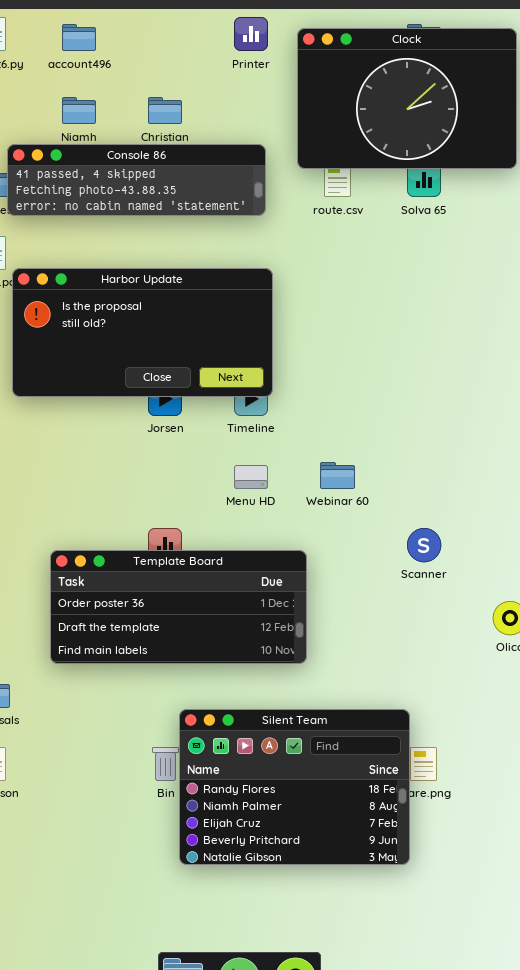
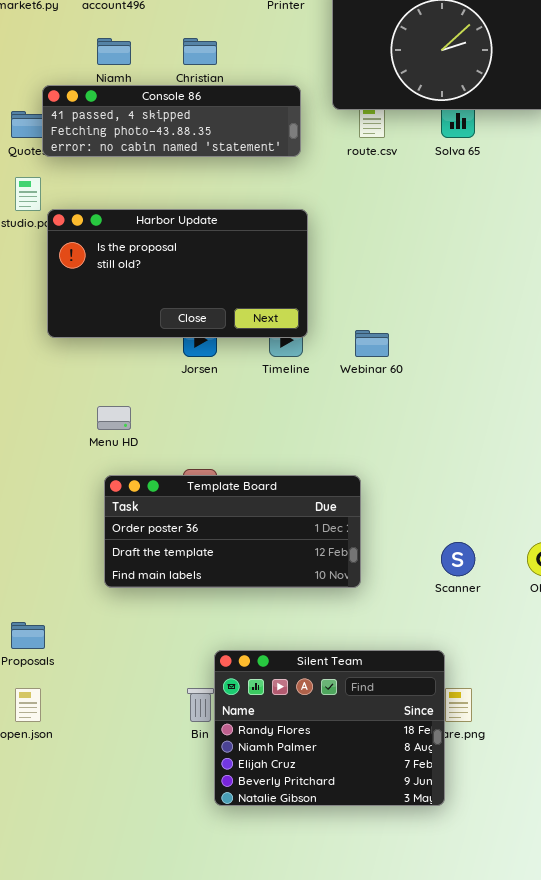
Webinar 60: [320,462,355,489] -> [355,330,389,357], moved
Menu HD: [234,465,268,489] -> [97,406,131,430], moved
Scanner: [407,528,441,562] -> [441,542,475,576], moved
Template Board: [50,550,307,664] -> [104,475,361,588], moved

